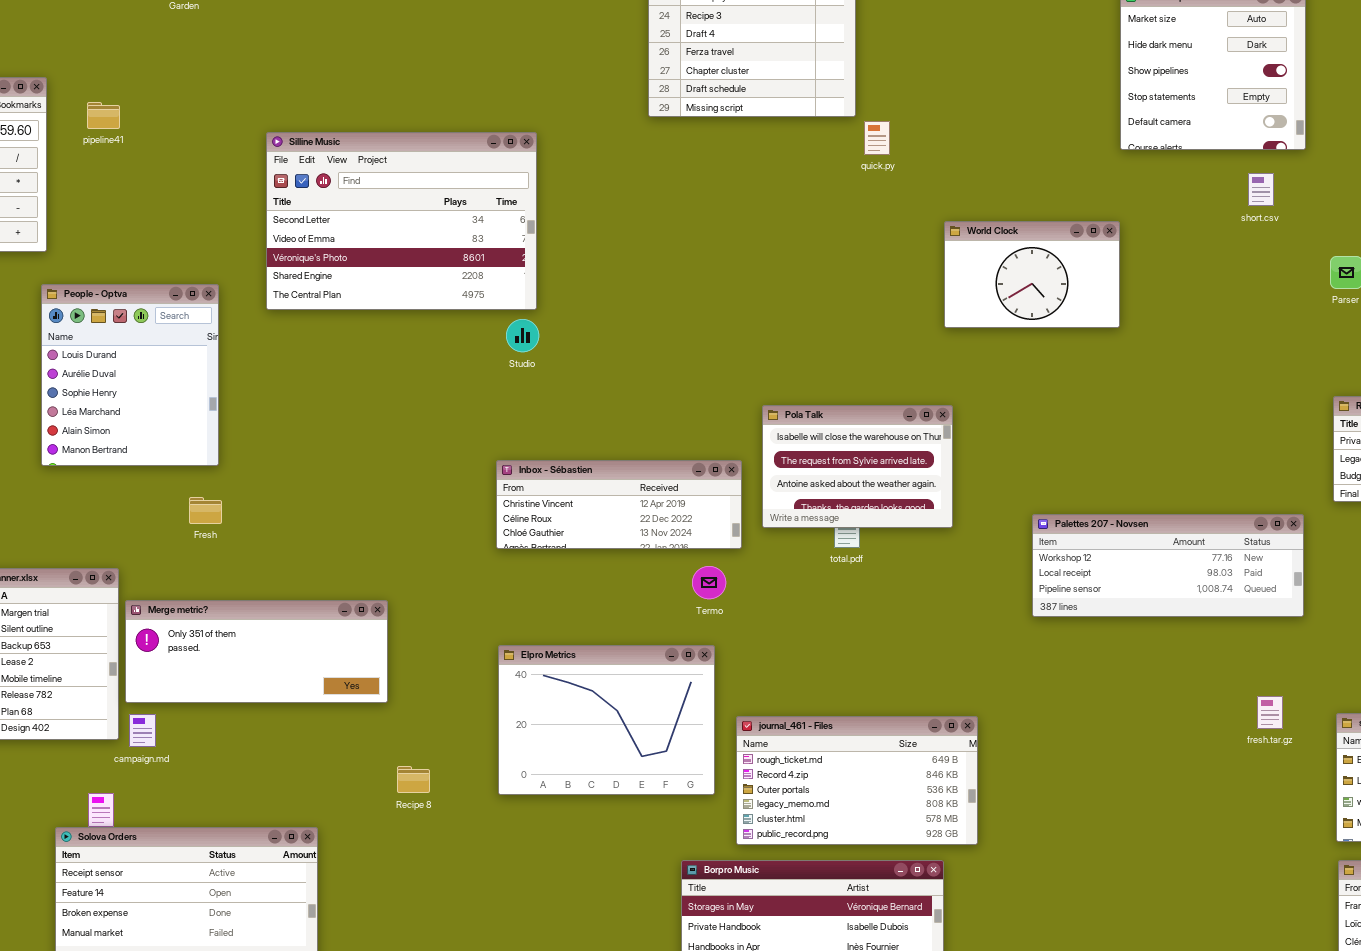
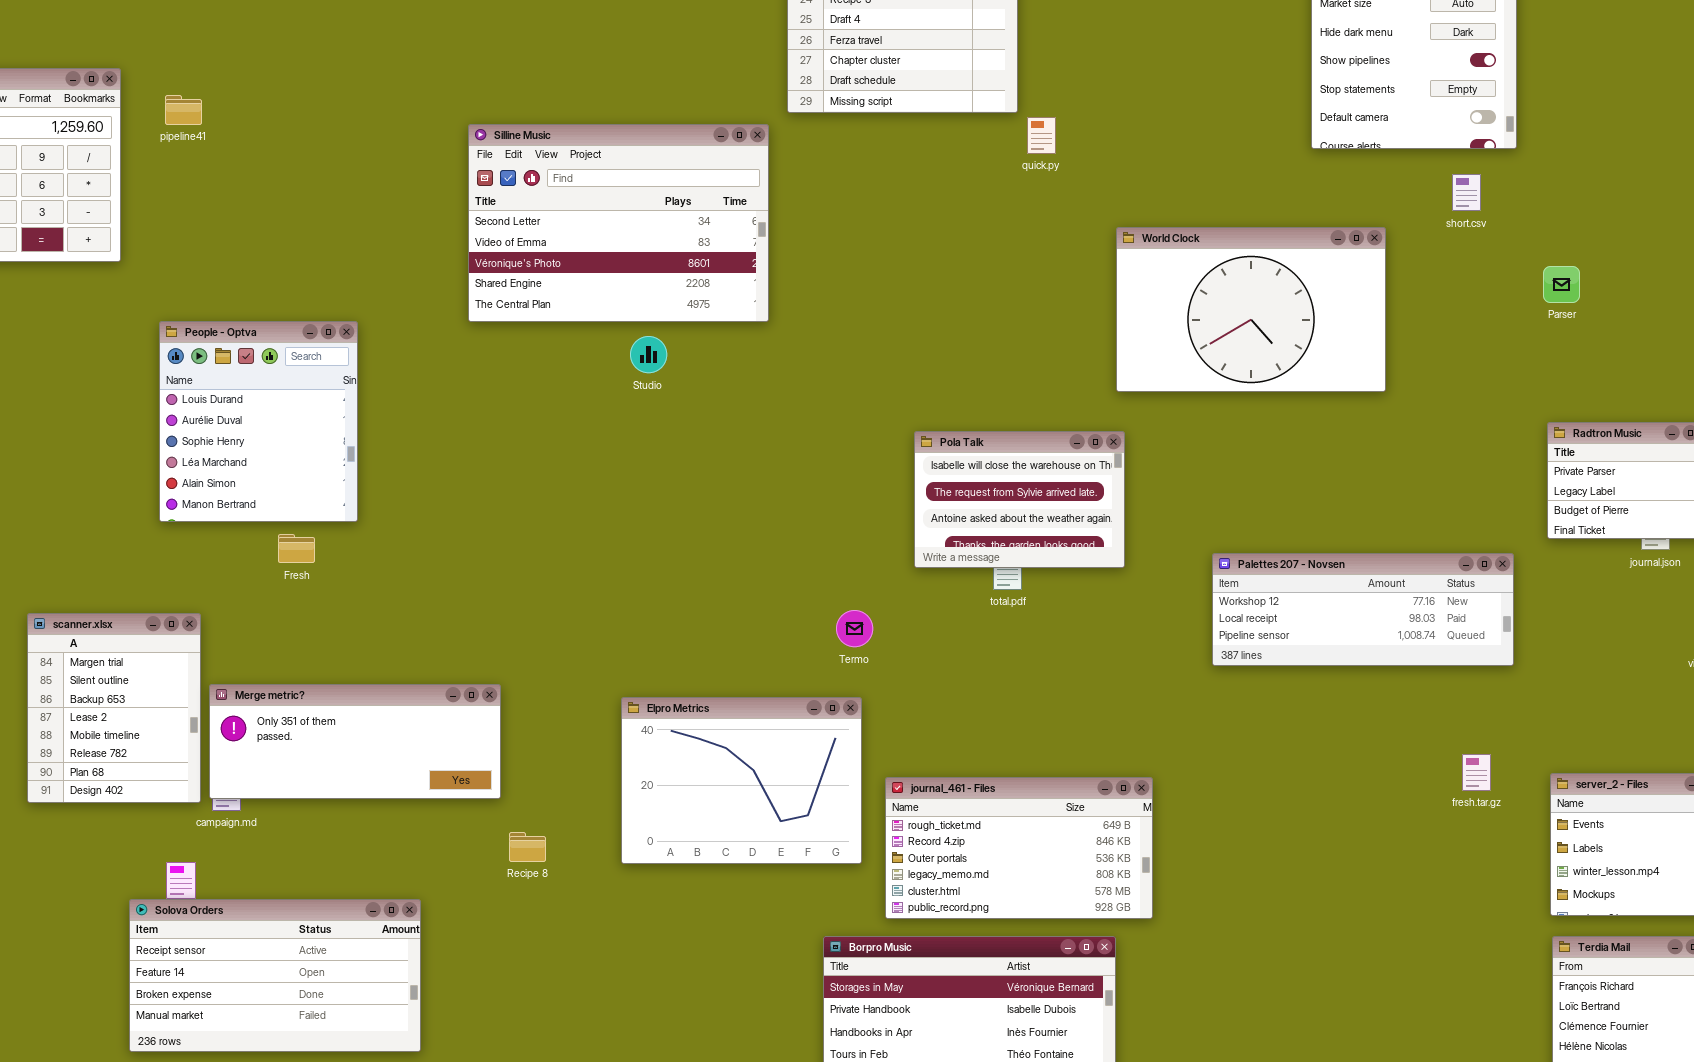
Silline Music: [266,132,537,310] -> [468,124,769,322], moved
World Clock: [944,221,1120,328] -> [1116,227,1386,392], resized
People - Optva: [41,284,219,466] -> [159,321,358,522], moved
Inbox - Sébastien: [496,460,742,549] -> none, closed
Merge metric?: [125,600,388,703] -> [209,684,501,799], moved

